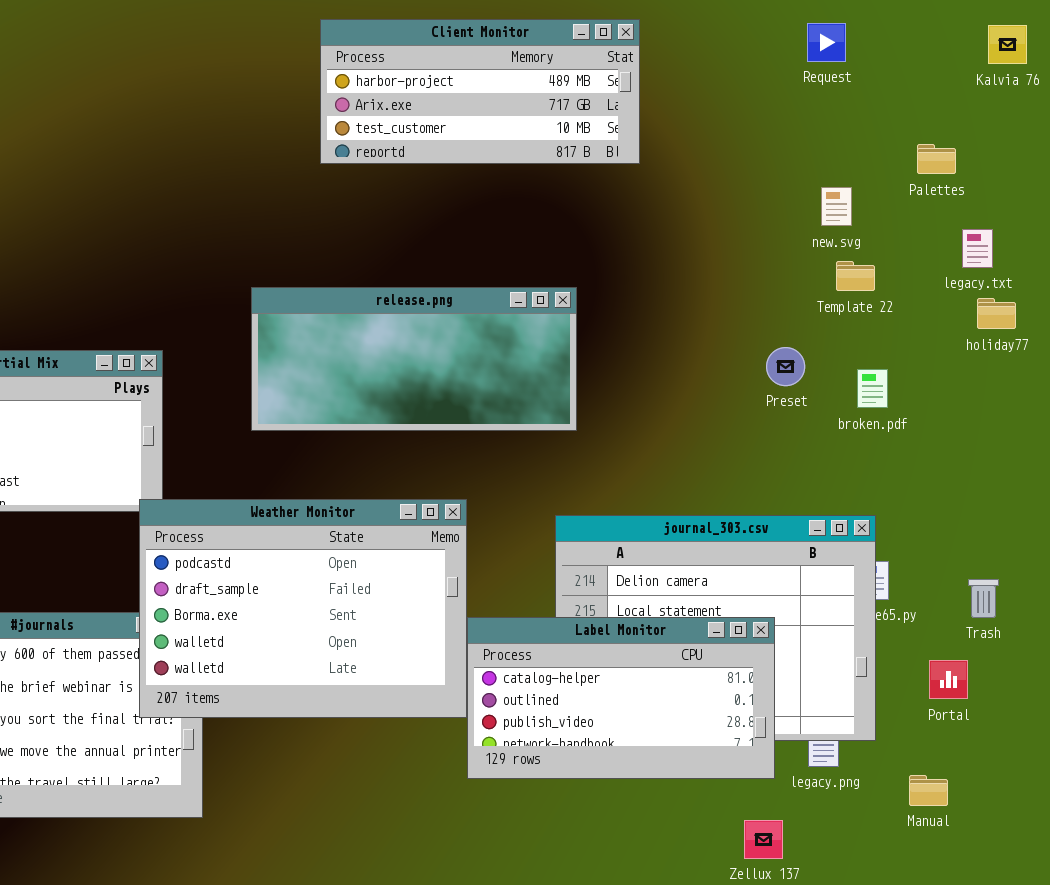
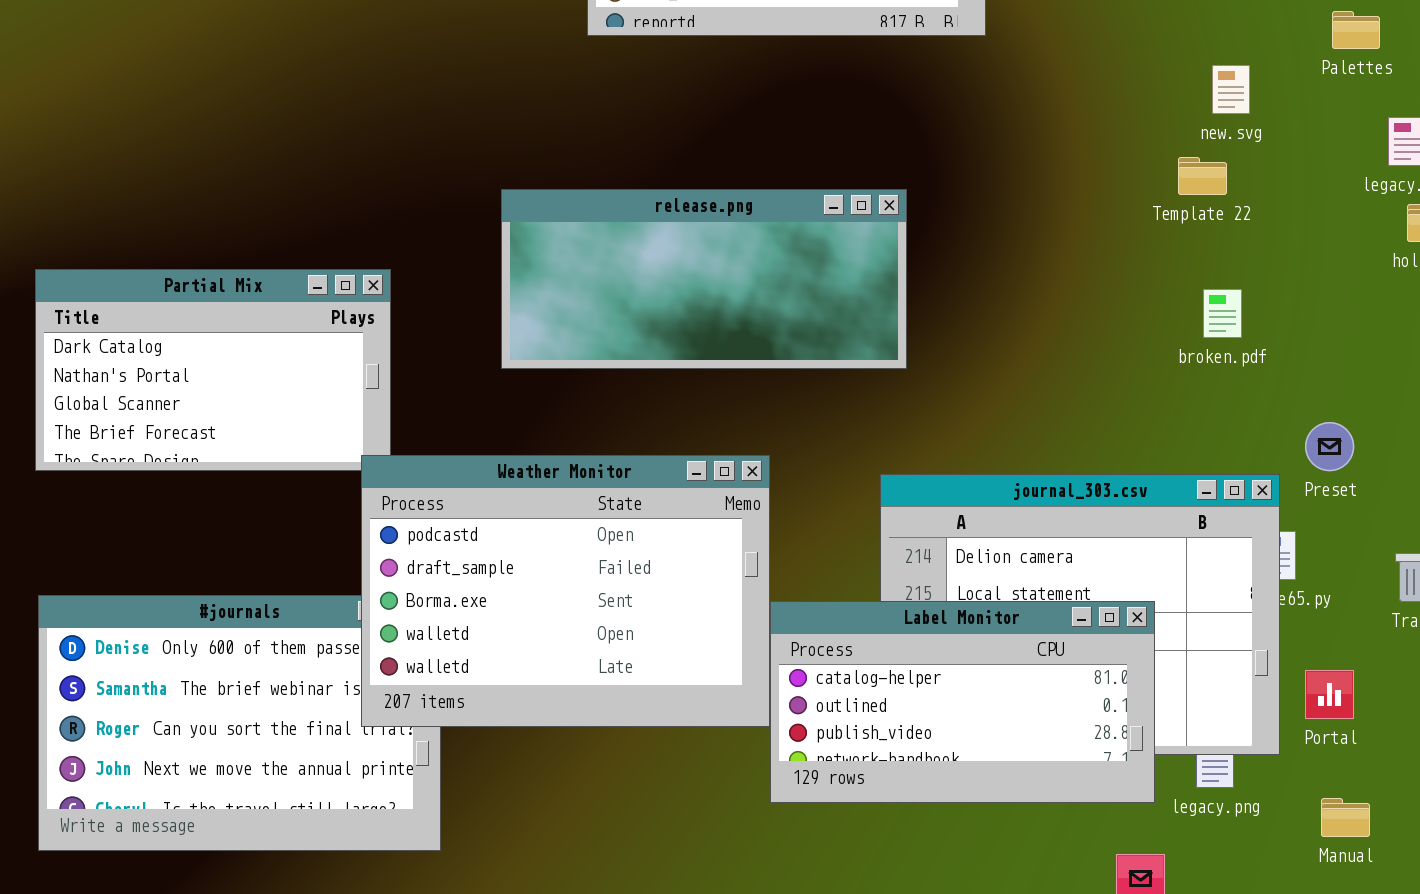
Template 22: [836,261,875,291] -> [1178,157,1227,195], moved
Preset: [766,347,805,386] -> [1305,422,1354,471], moved
broken.pdf: [857,369,888,408] -> [1203,289,1242,338], moved
Portal: [929,660,968,699] -> [1305,670,1354,719], moved

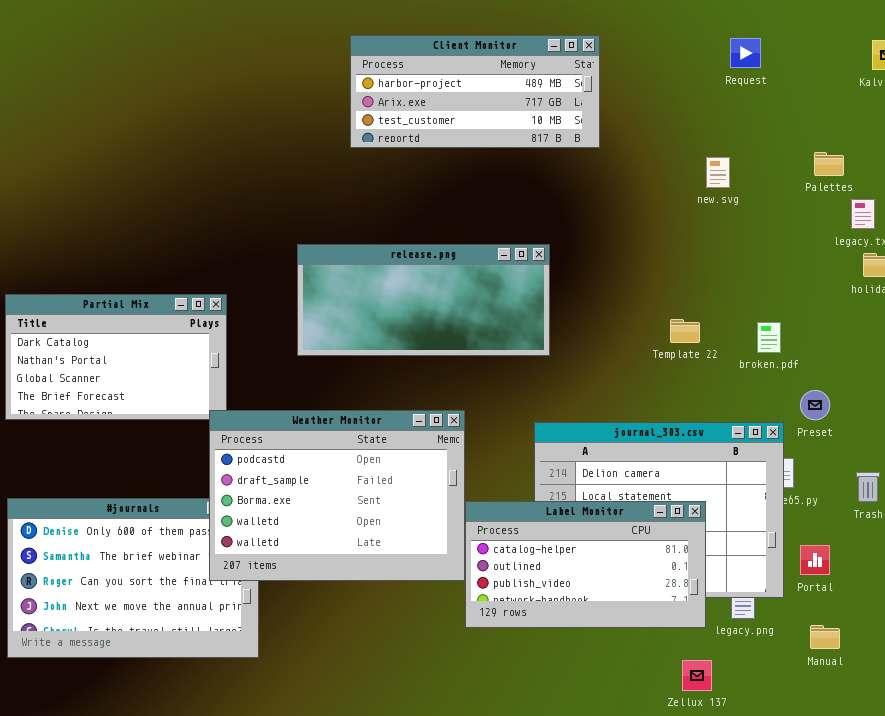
Palettes: [1332,11,1380,49] -> [814,152,844,176], moved
new.svg: [1212,65,1250,114] -> [706,157,730,188], moved
Template 22: [1178,157,1227,195] -> [670,319,700,343], moved
broken.pdf: [1203,289,1242,338] -> [757,322,781,353], moved

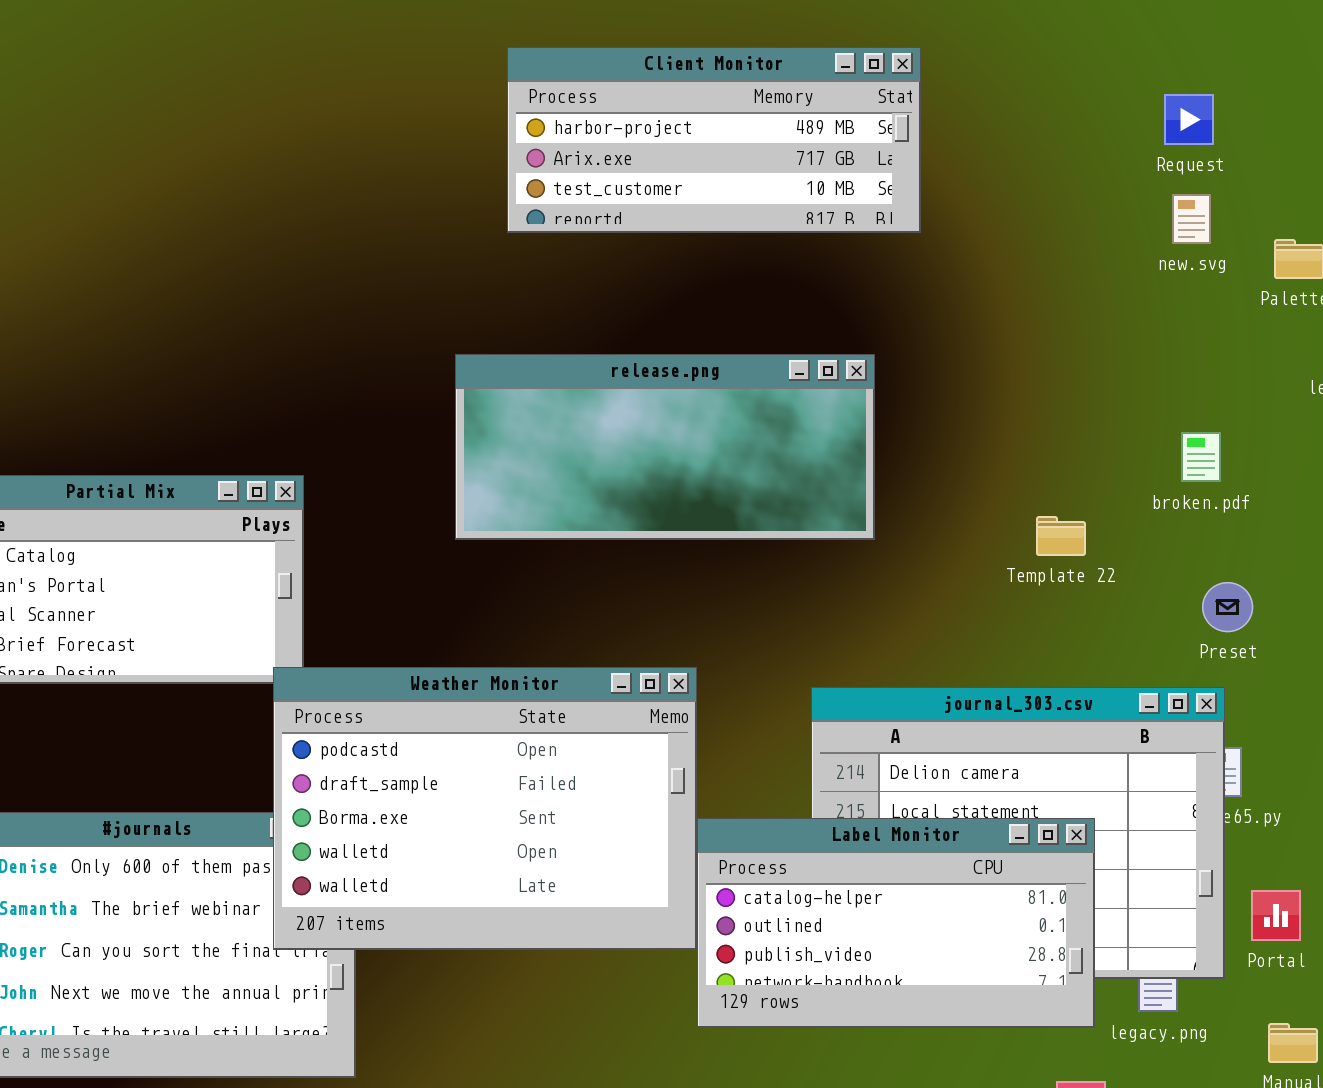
Request: [730,38,761,68] -> [1164,94,1214,145], moved
new.svg: [706,157,730,188] -> [1172,194,1211,244], moved
release.png: [297,244,550,356] -> [455,354,875,540], moved
broken.pdf: [757,322,781,353] -> [1181,432,1221,482], moved
Preset: [800,390,830,420] -> [1202,582,1253,632], moved

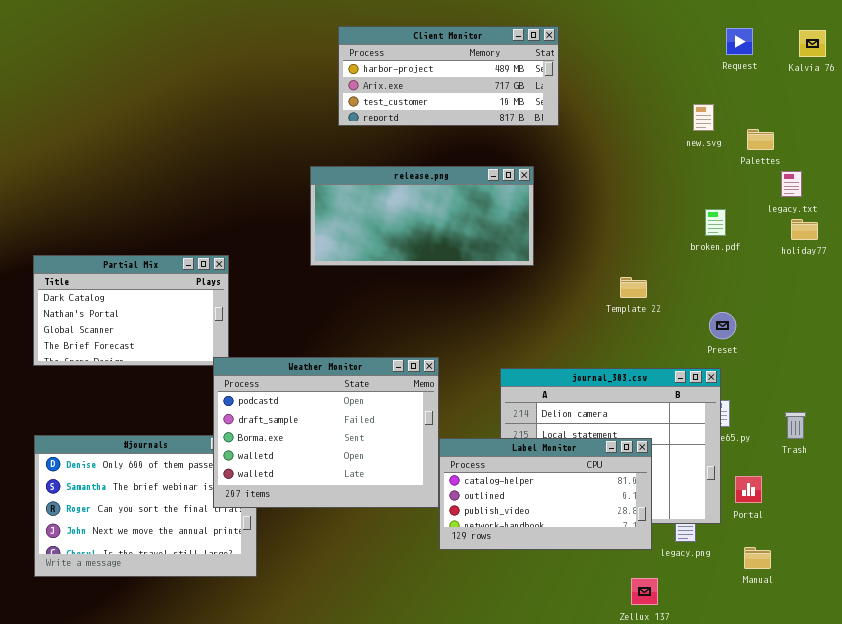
Request: [1164,94,1214,145] -> [726,28,753,55], moved
release.png: [455,354,875,540] -> [310,166,534,266], moved
broken.pdf: [1181,432,1221,482] -> [705,209,726,236], moved

